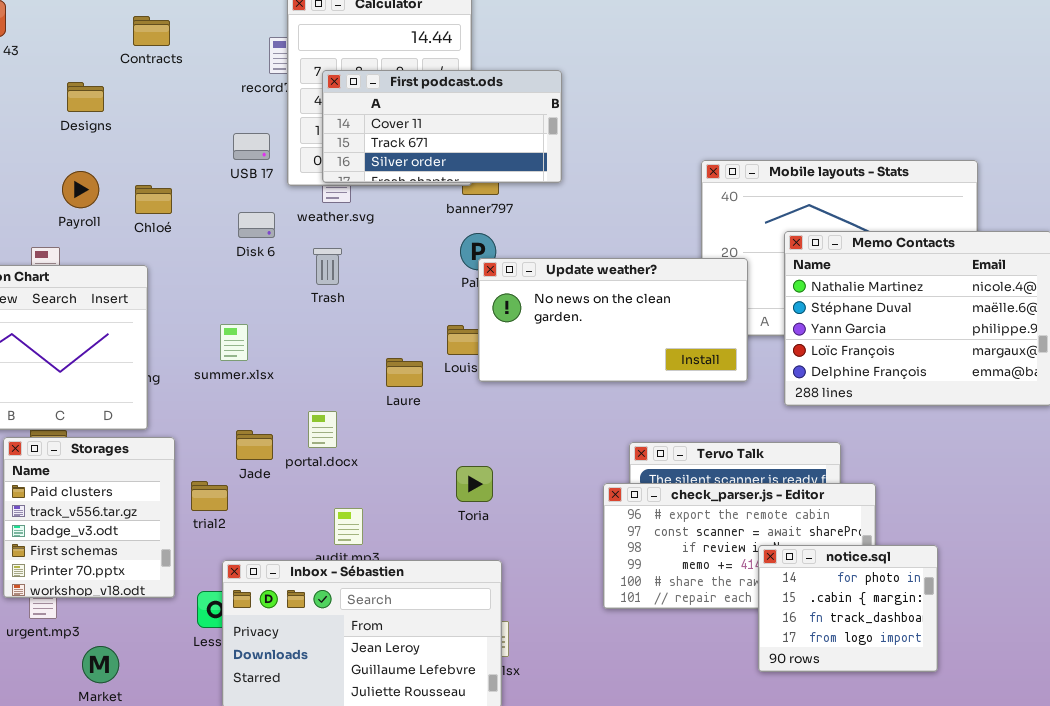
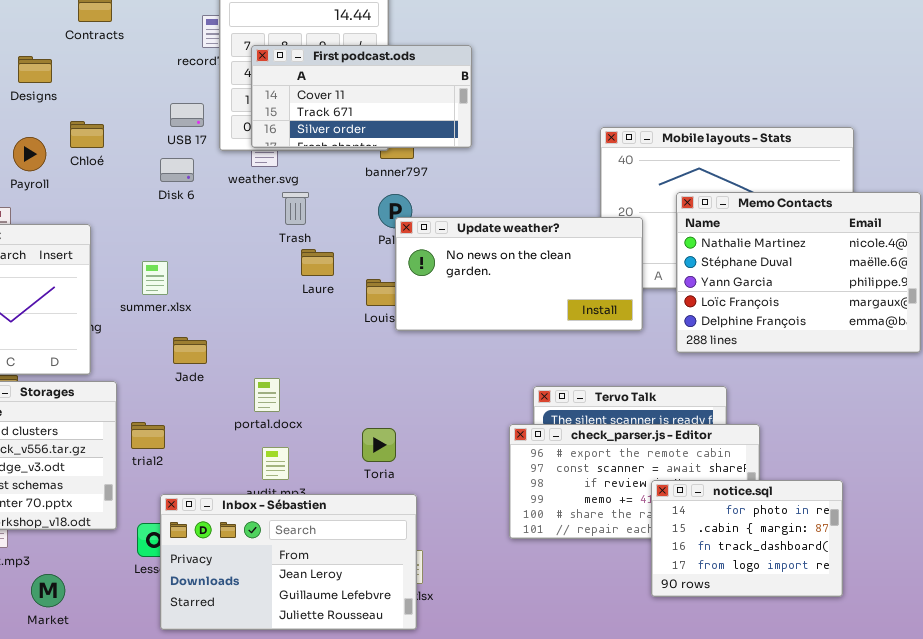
Chloé: [135,185,172,214] -> [70,121,104,148], moved
Disk 6: [238,212,275,238] -> [160,158,194,182], moved
Trash: [313,248,342,285] -> [282,192,309,225], moved
summer.xlsx: [220,324,248,361] -> [142,261,168,295], moved
Laure: [386,358,423,387] -> [301,249,334,276], moved
portal.docx: [308,411,337,448] -> [254,378,280,412], moved
Jade: [236,430,273,460] -> [173,337,207,364], moved
Toria: [456,466,493,502] -> [362,428,396,462], moved
notice.sql: [758,545,938,672] -> [651,480,843,597], resized

